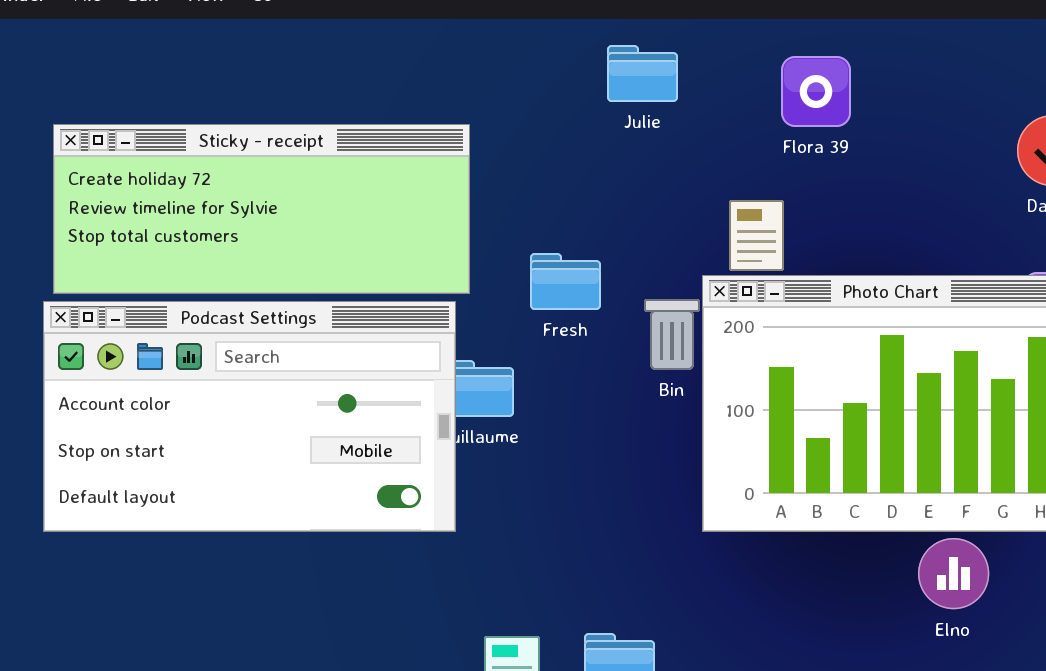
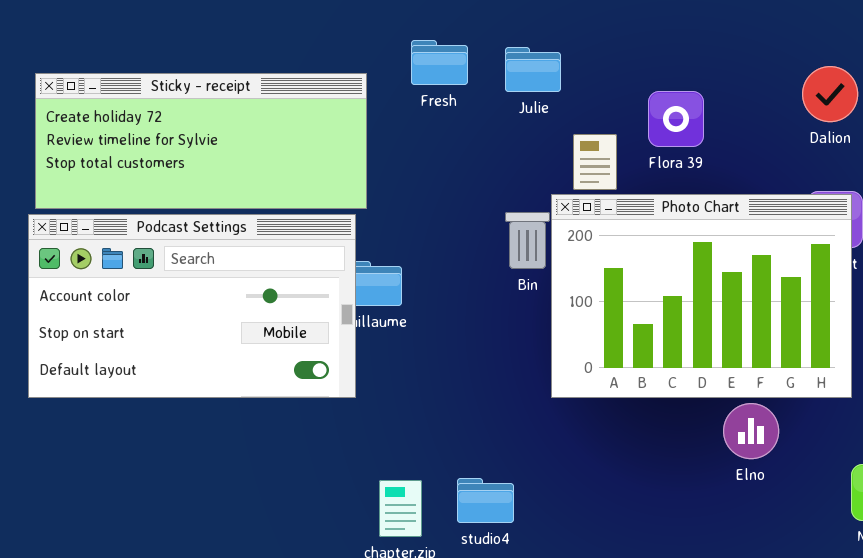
Julie: [607,45,678,102] -> [505,47,561,92], moved
Flora 39: [781,56,851,127] -> [648,91,704,147], moved
Fresh: [530,253,601,310] -> [411,40,468,85], moved

